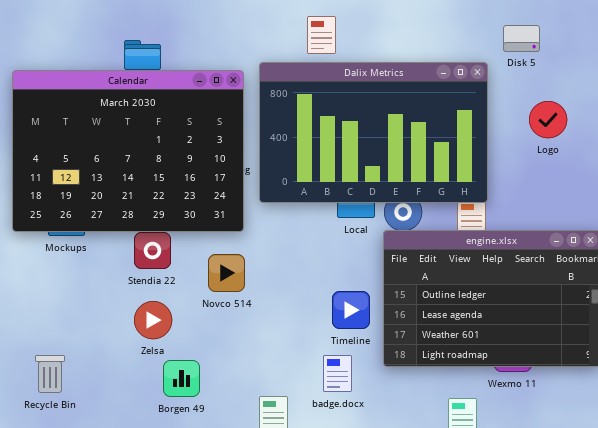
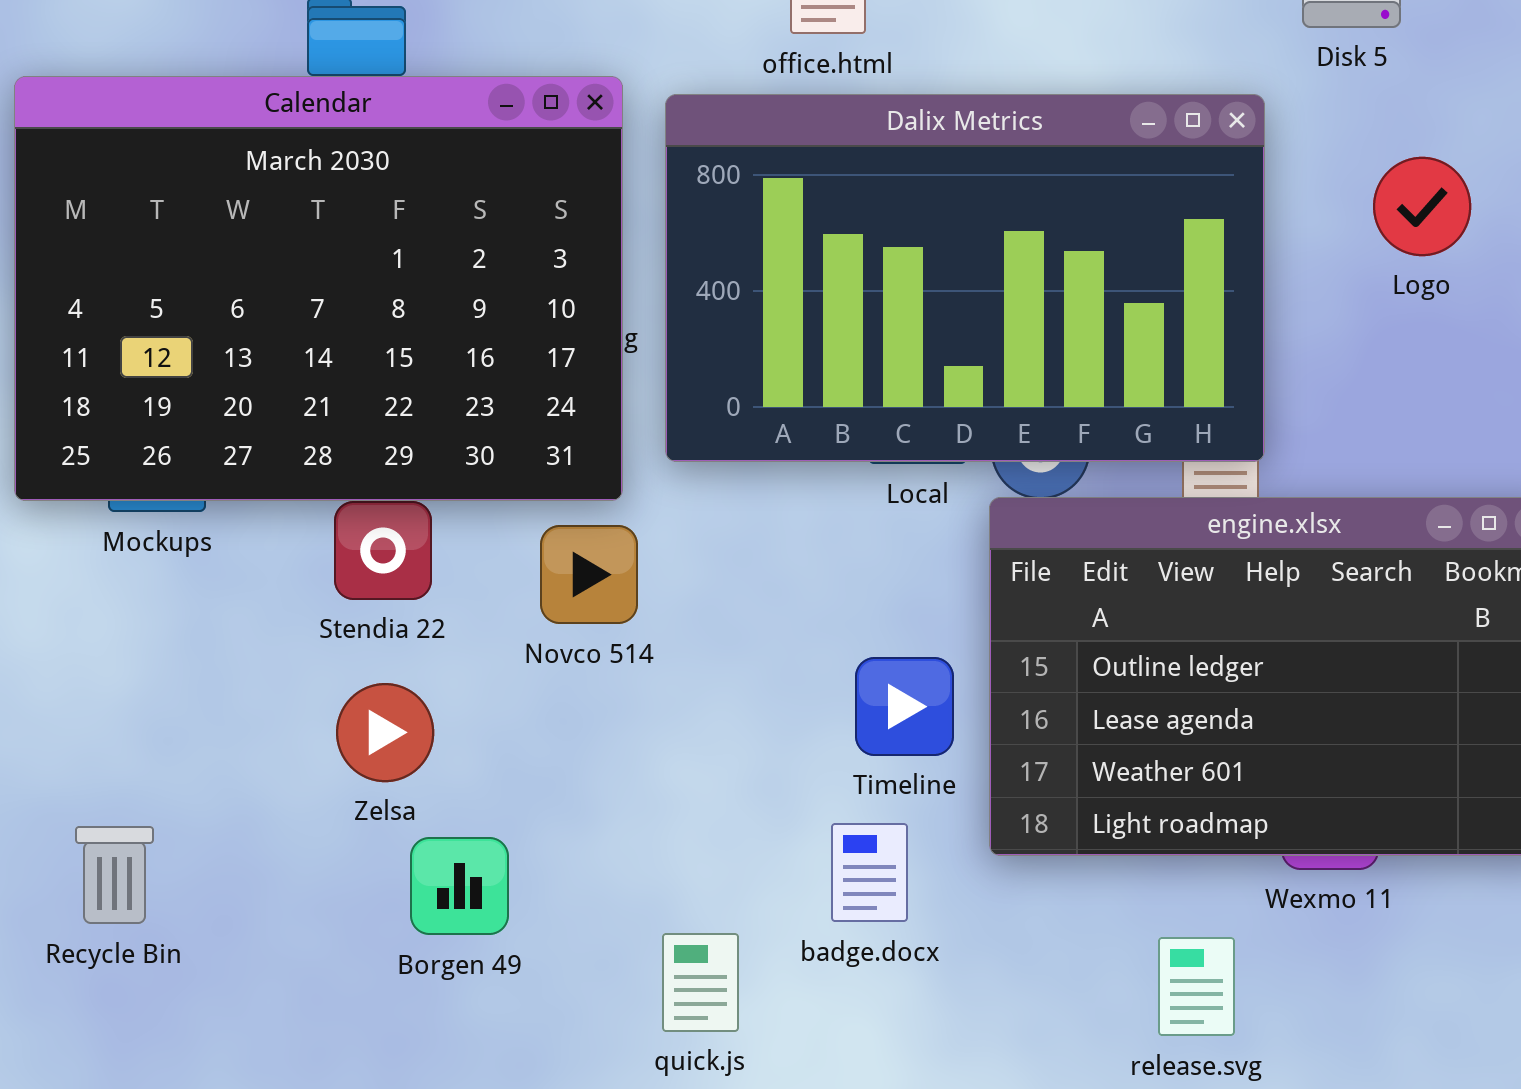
Dalix Metrics: [259,62,488,203] -> [665,94,1265,462], moved
Novco 514: [208,254,245,292] -> [540,525,638,624], moved

